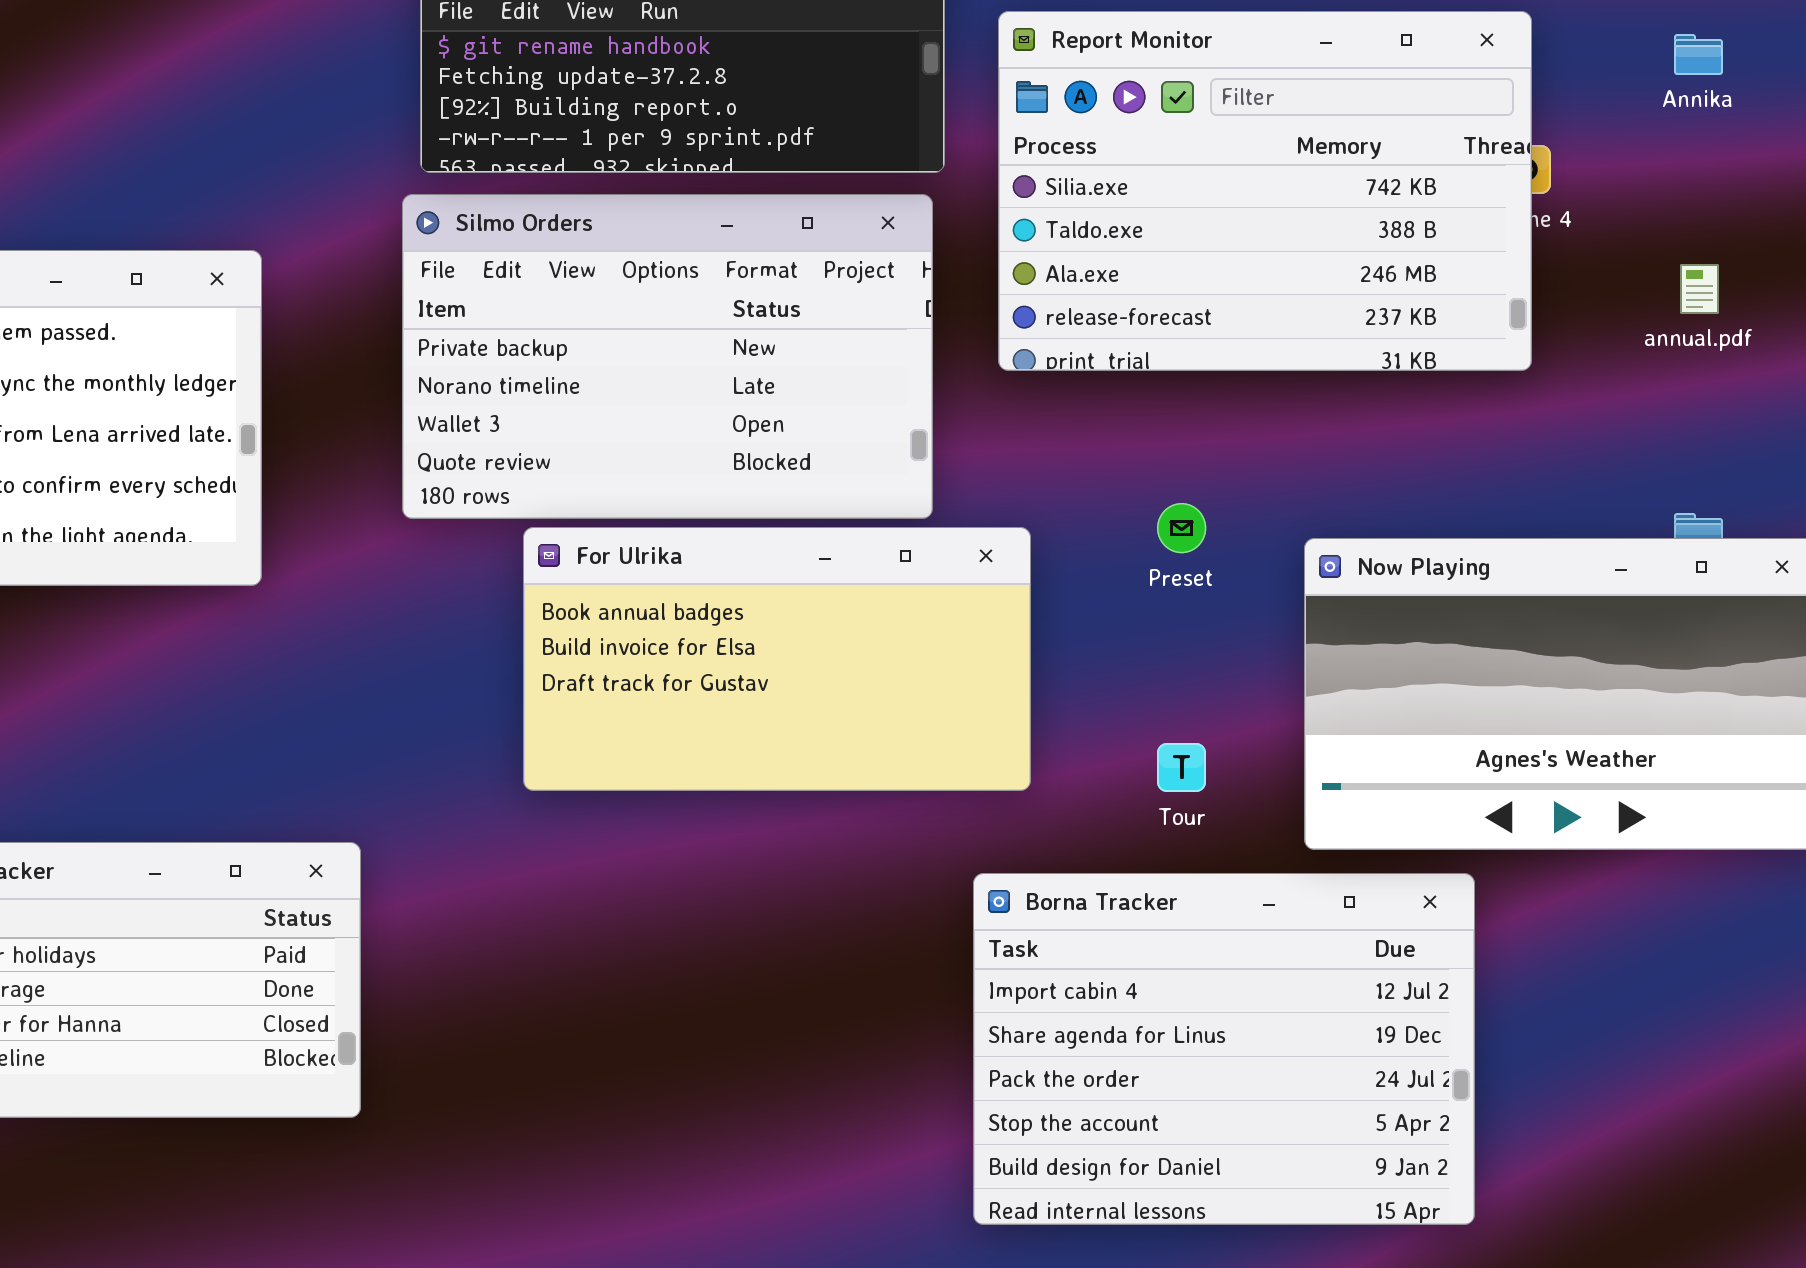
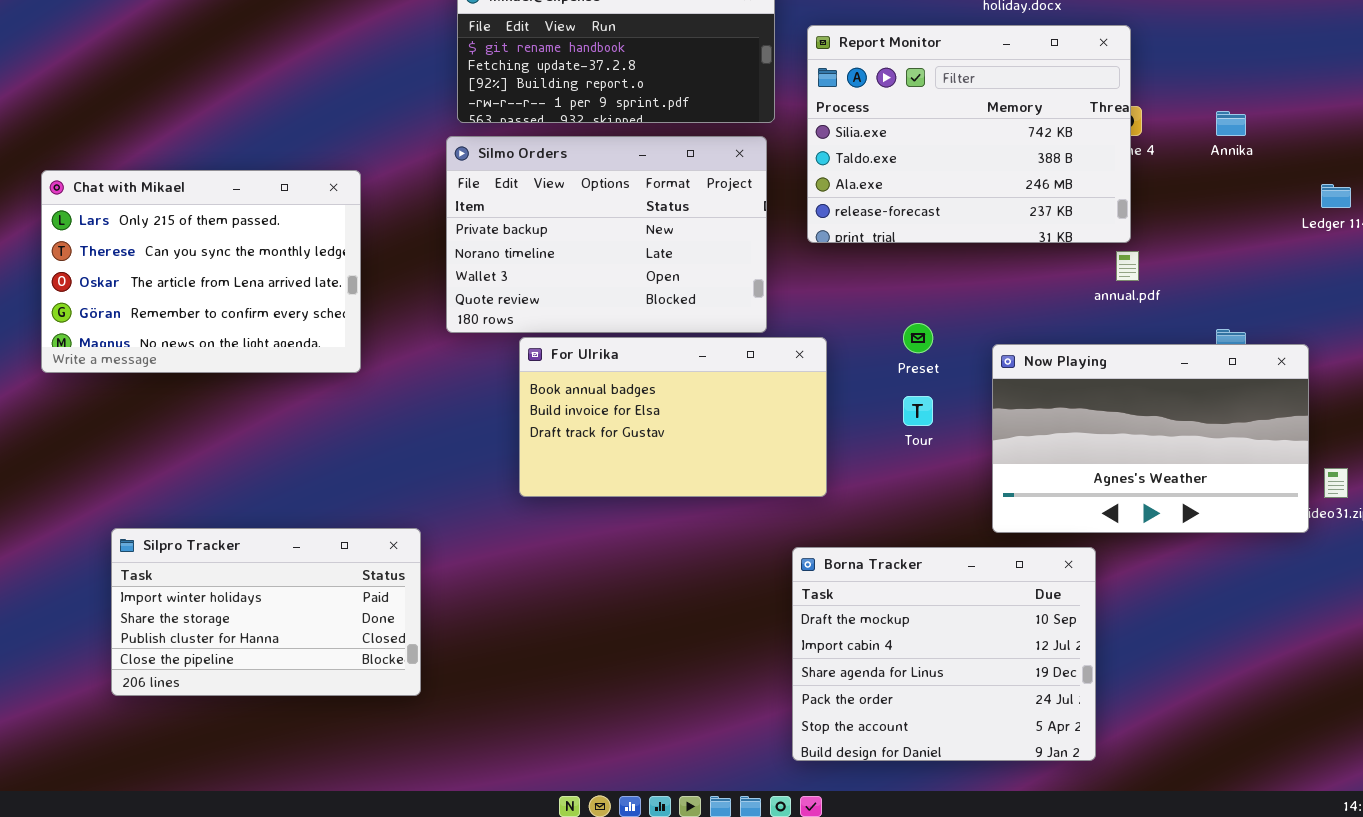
Annika: [1674,34,1723,75] -> [1216,111,1246,136], moved
annual.pdf: [1680,264,1719,314] -> [1116,251,1139,281], moved
Tour: [1157,743,1206,792] -> [903,396,933,426], moved
Borna Tracker: [973,873,1475,1225] -> [792,547,1096,761], scrolled up 1 row

